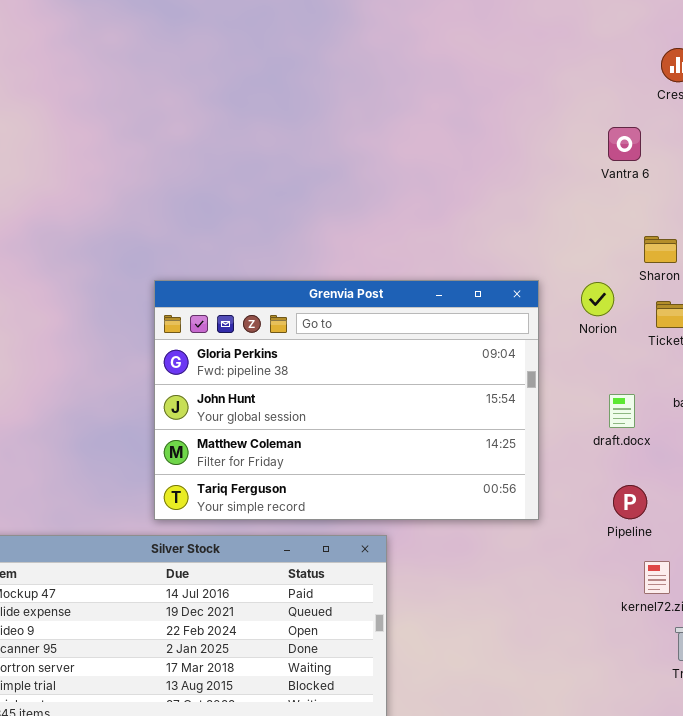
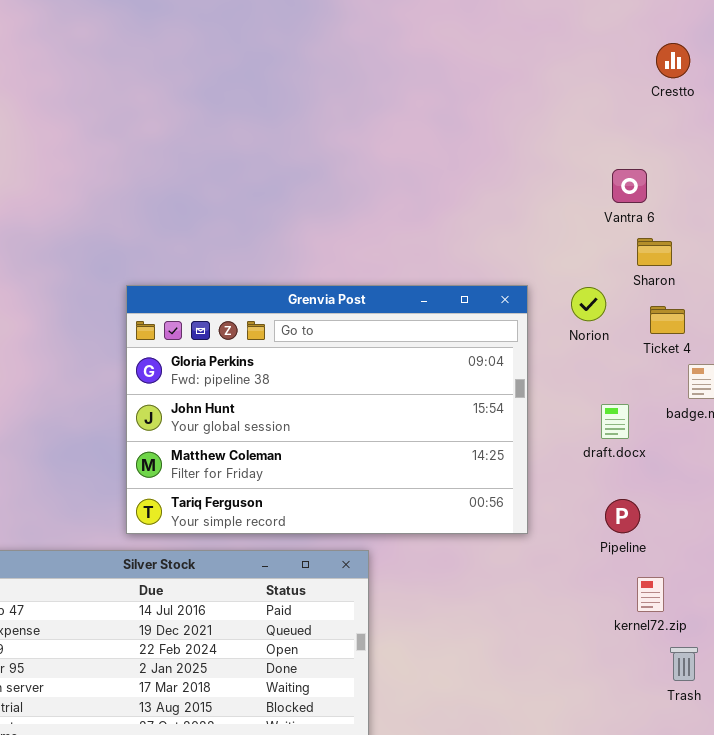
Vantra 6: [608,127,641,161] -> [612,169,647,203], moved

